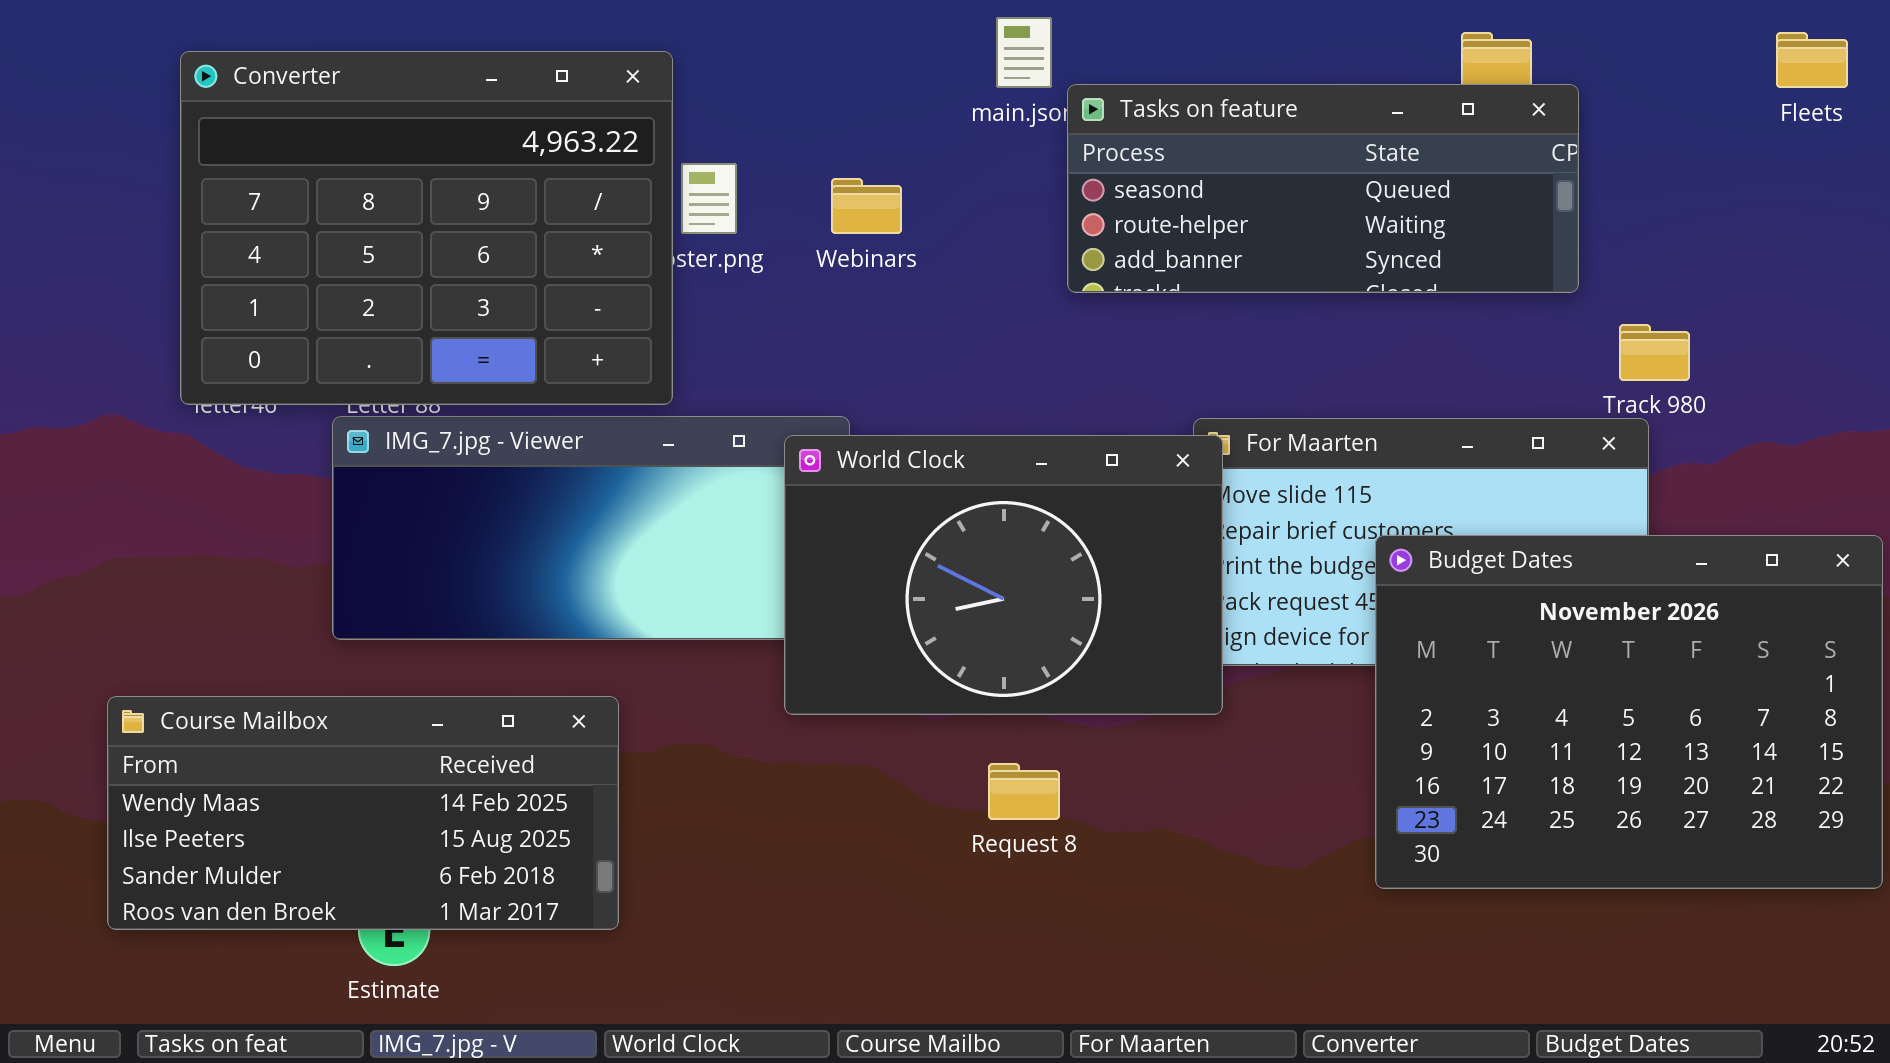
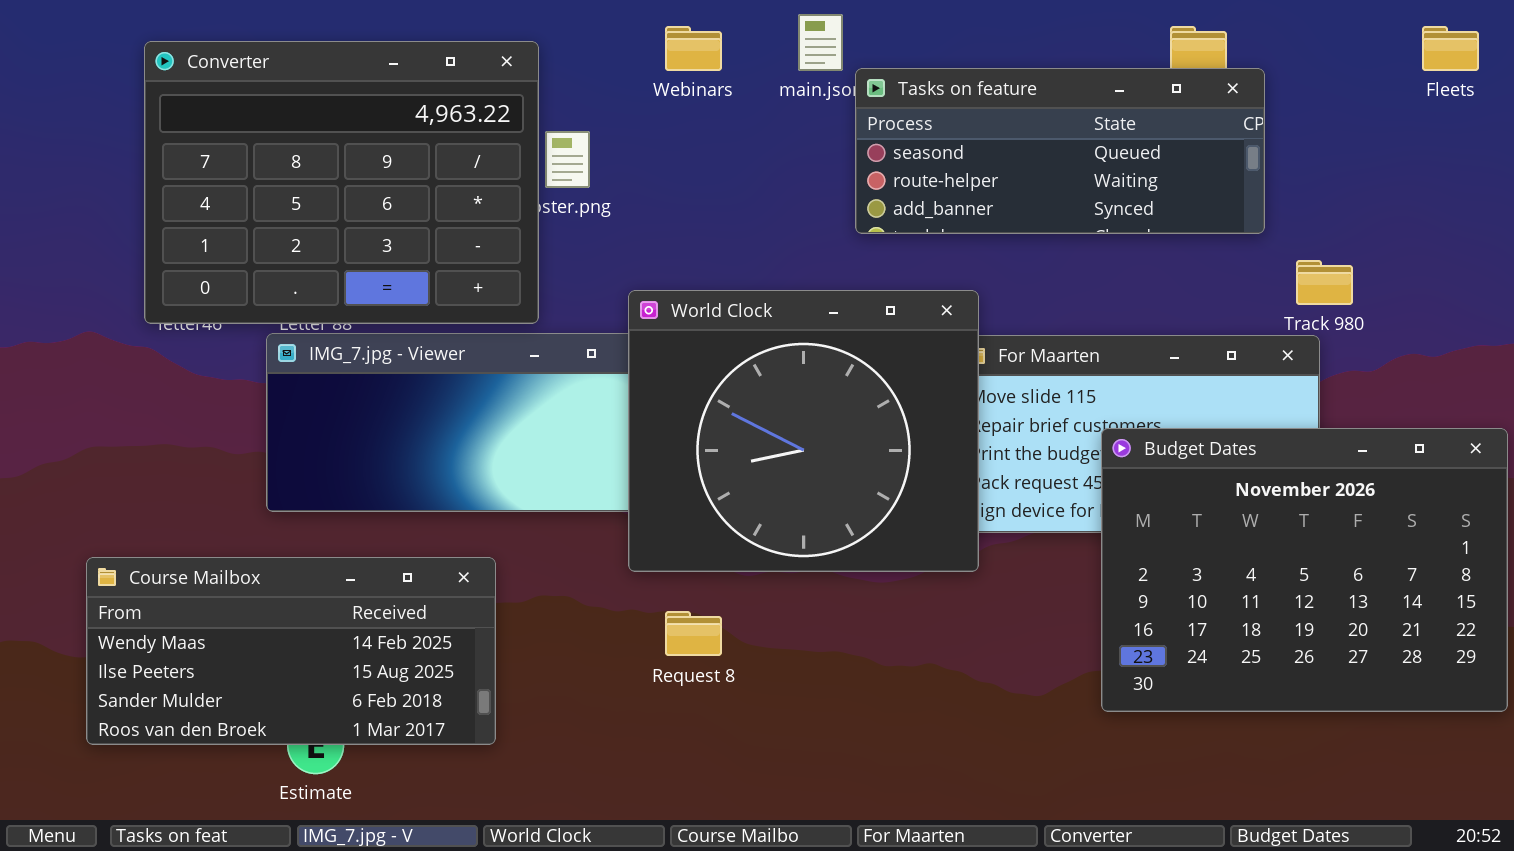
Webinars: [831,178,902,234] -> [665,26,722,71], moved
World Clock: [784,435,1223,715] -> [628,290,979,572], resized
Request 8: [988,763,1060,820] -> [665,611,722,656], moved

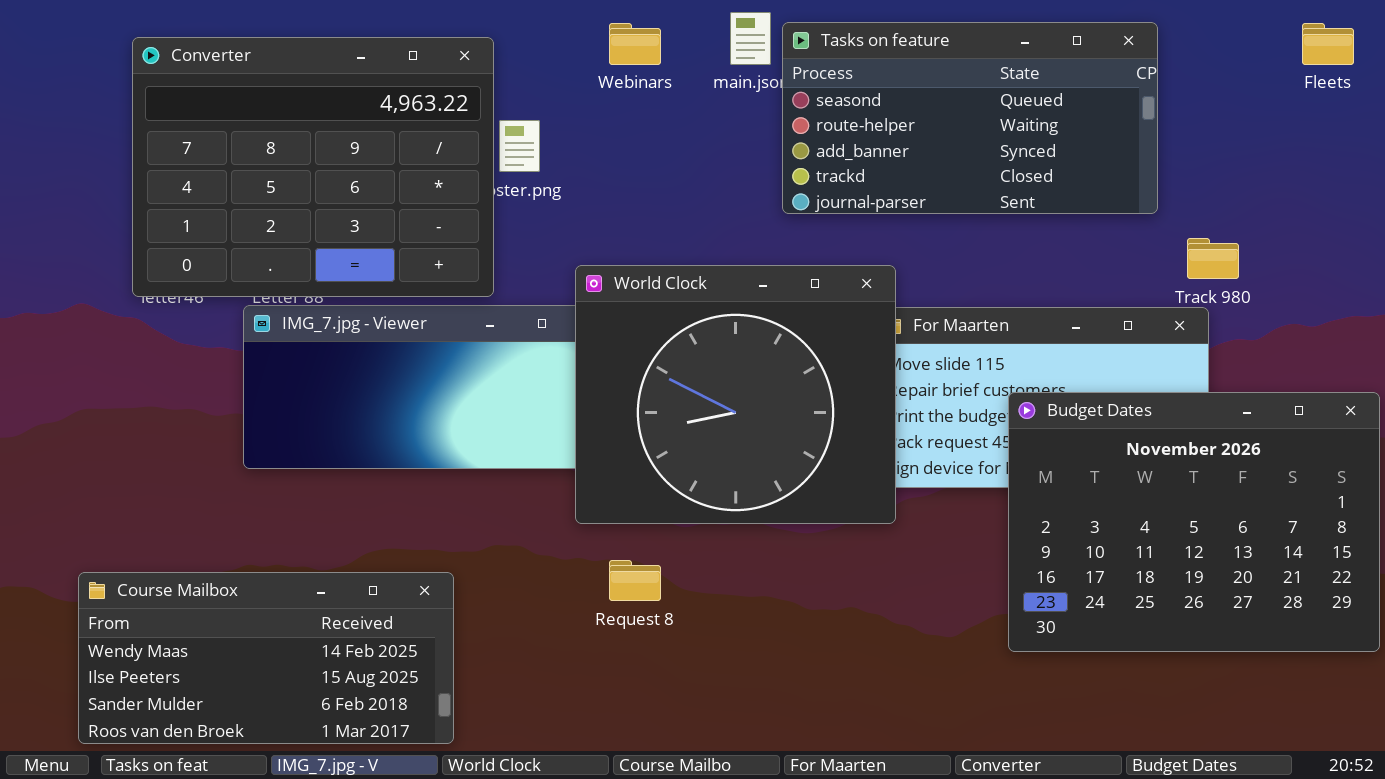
Tasks on feature: [855,68,1265,234] -> [782,22,1158,214], resized
Course Mailbox: [86,557,496,745] -> [78,572,454,744], moved

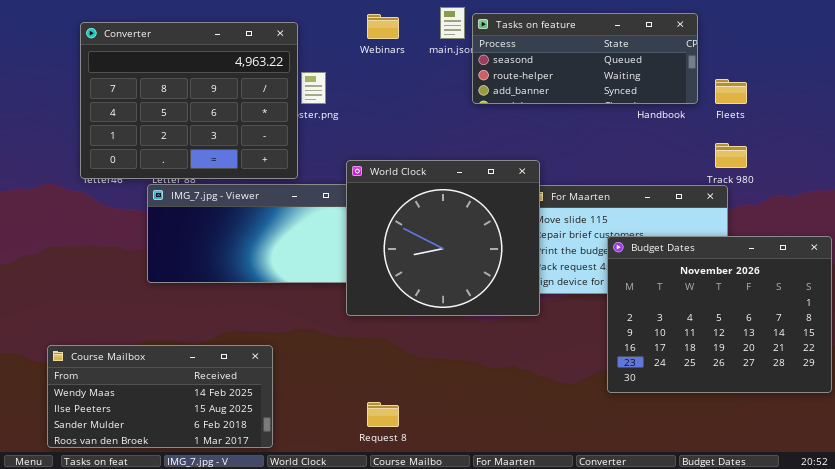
Tasks on feature: [782,22,1158,214] -> [472,13,698,104], resized
Fleets: [1302,23,1354,65] -> [715,79,747,104], moved
Request 8: [609,560,661,601] -> [367,402,399,427], moved

